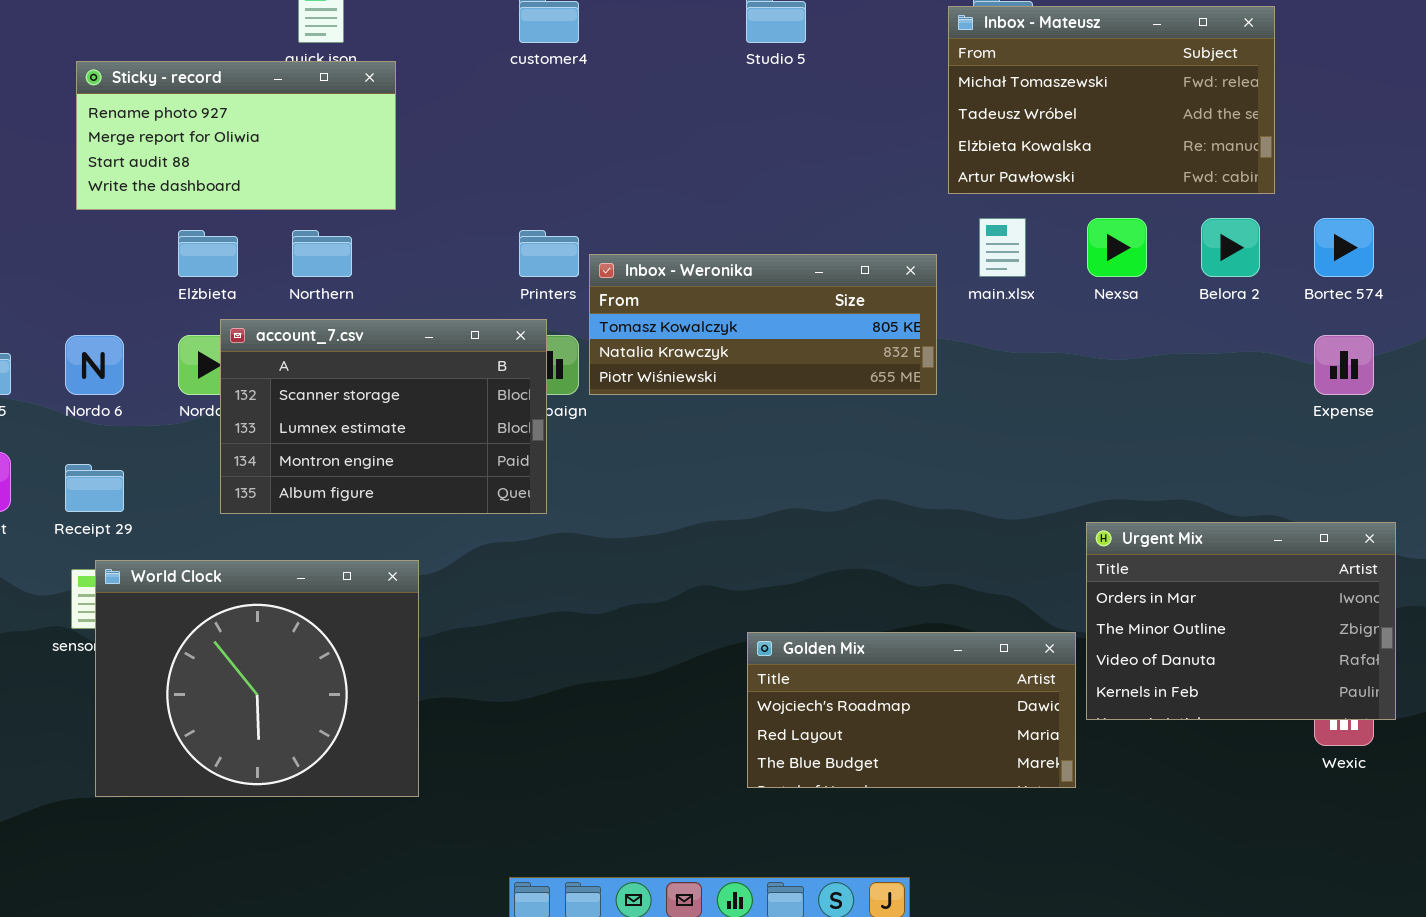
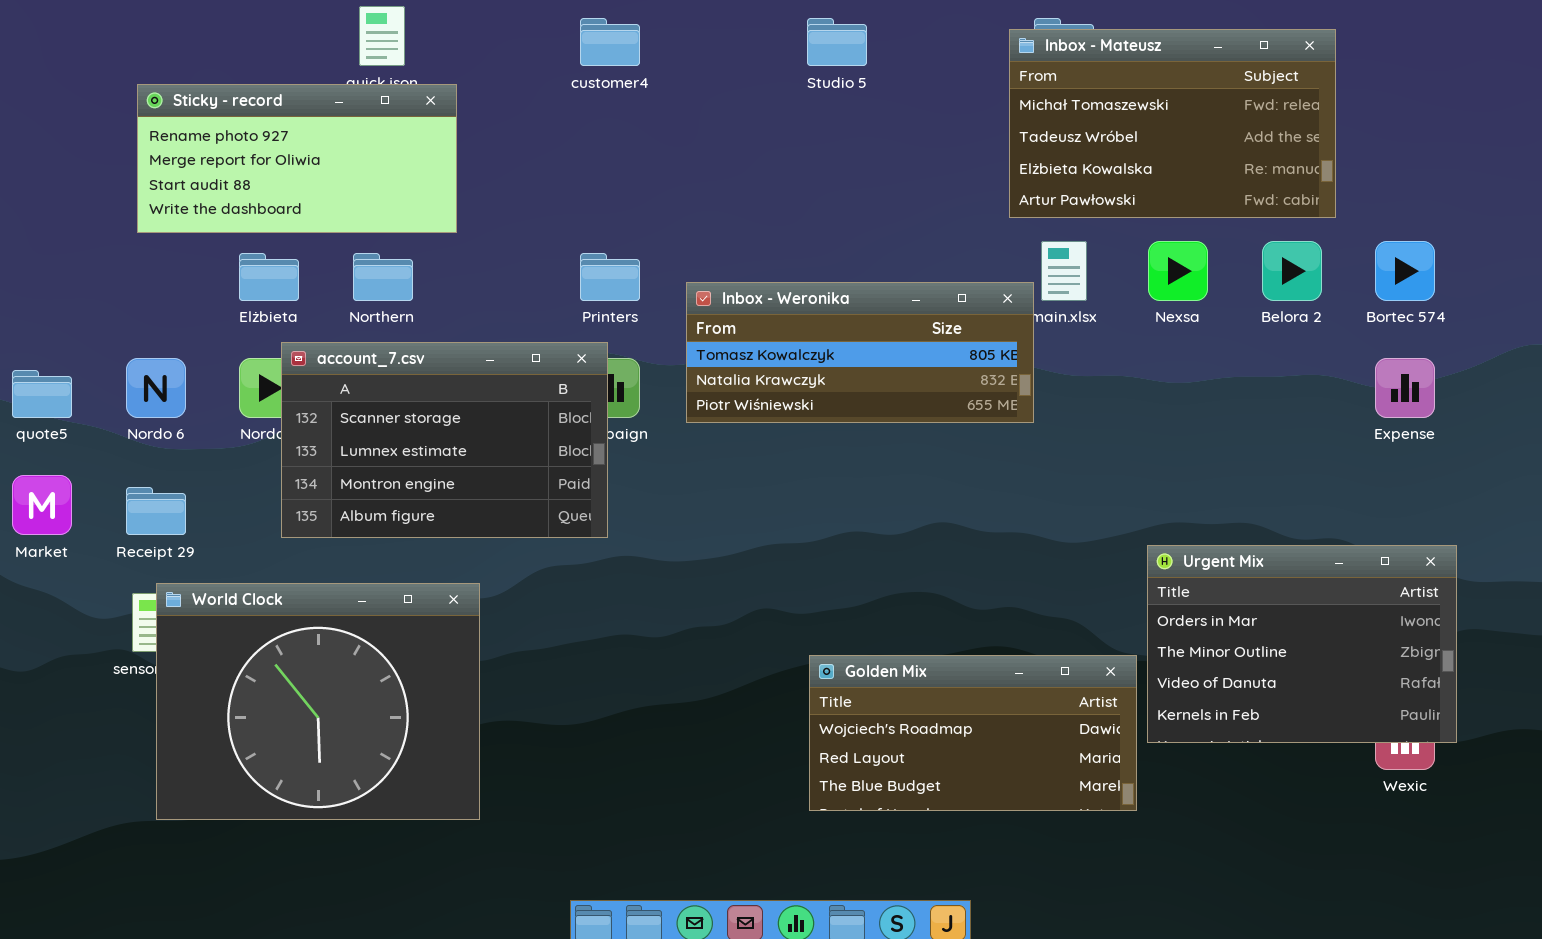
Inbox - Weronika: [589,254,937,395] -> [686,282,1034,423], moved

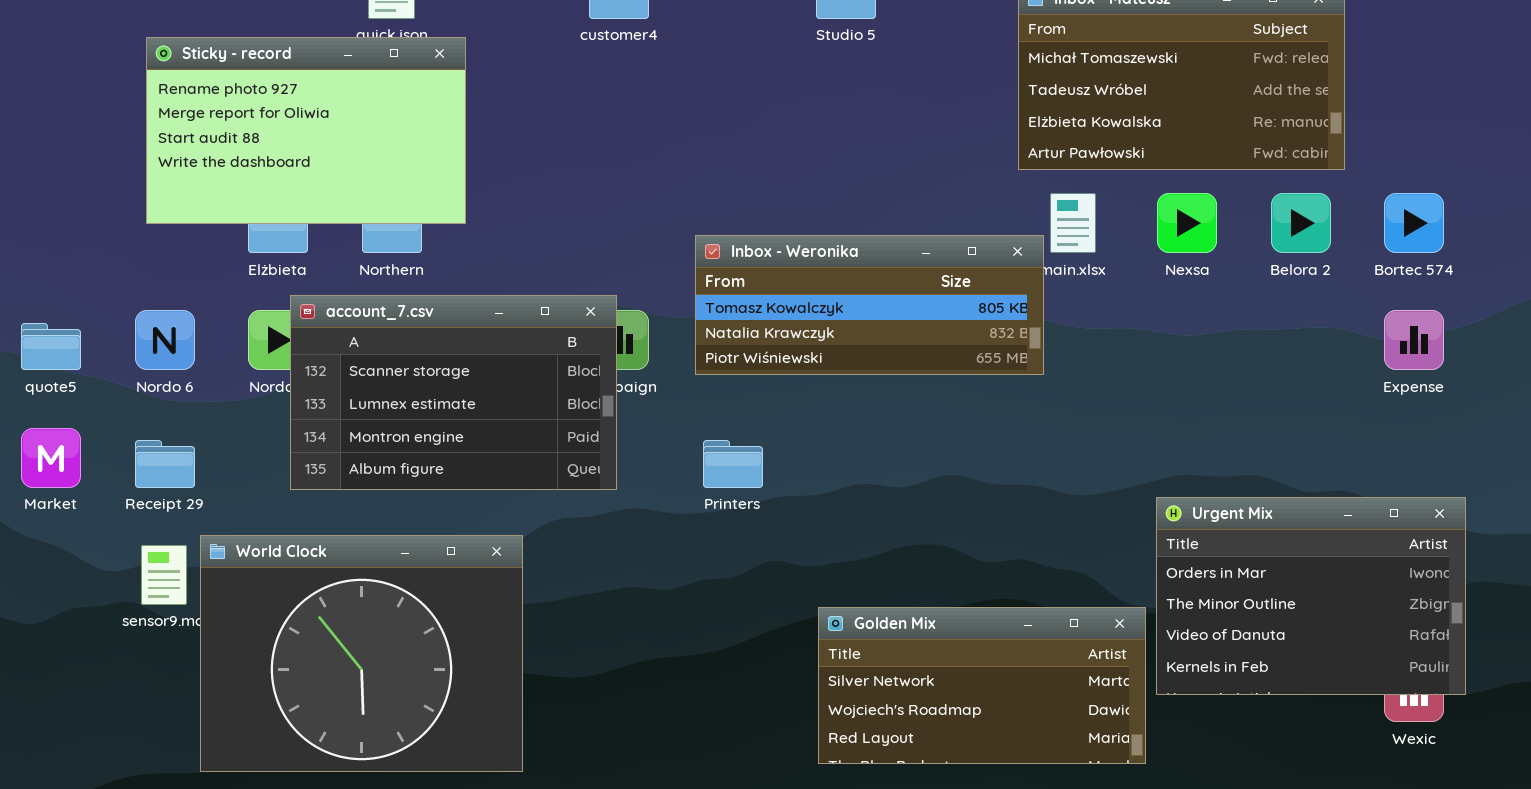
Sticky - record: [137,84,457,233] -> [146,37,466,224], resized
Printers: [580,253,640,301] -> [703,440,763,488], moved
World Clock: [156,583,480,820] -> [200,535,523,772], moved
Golden Mix: [809,655,1137,811] -> [818,607,1146,764], scrolled up 1 row

